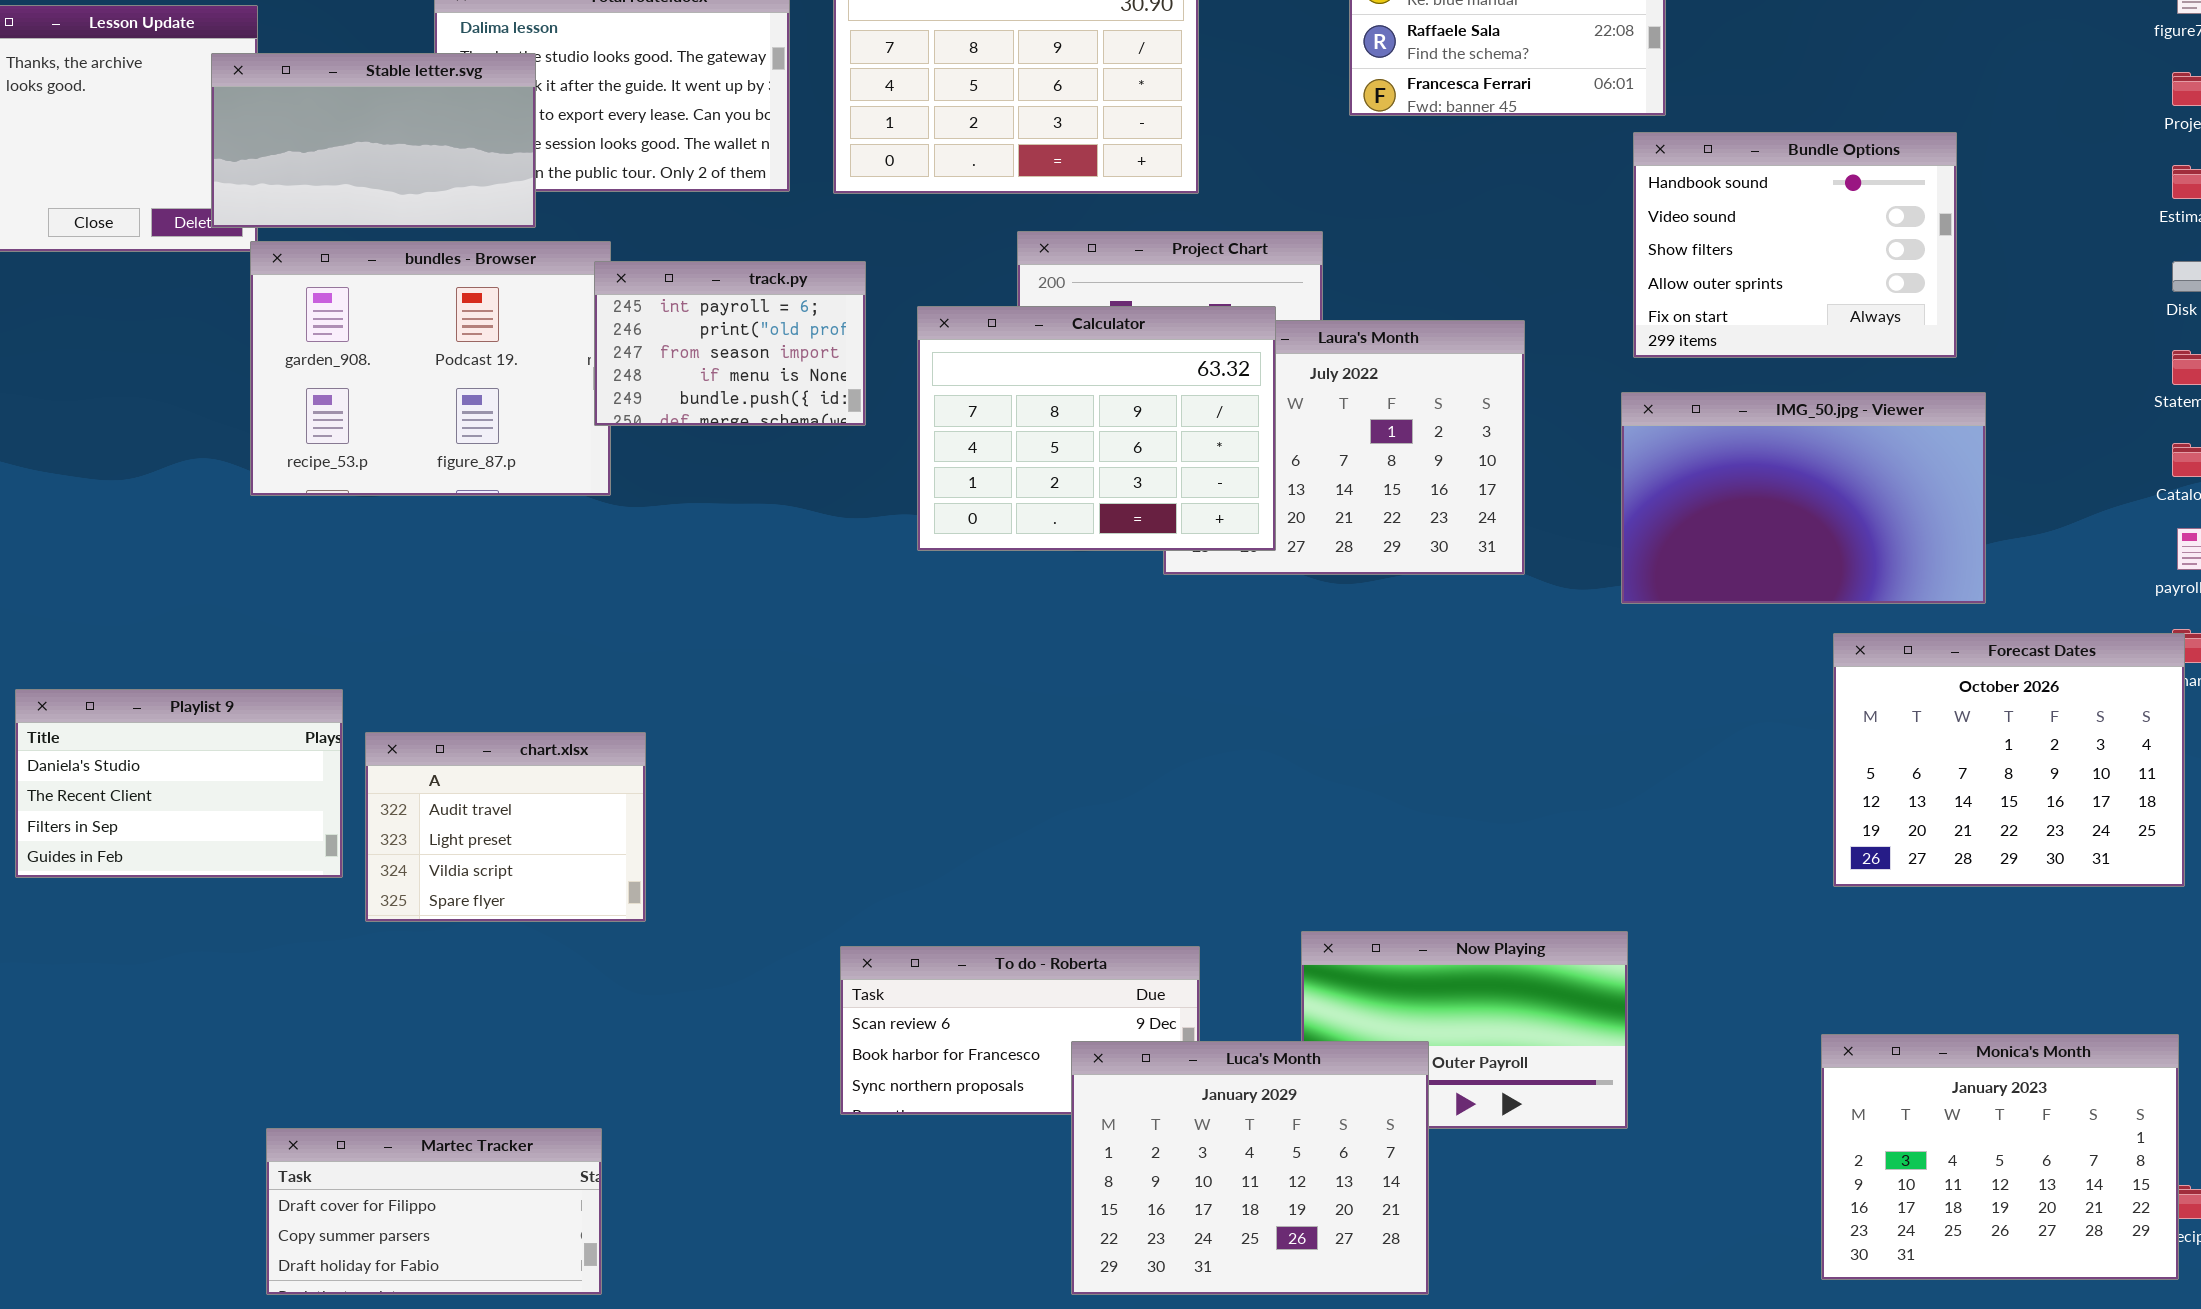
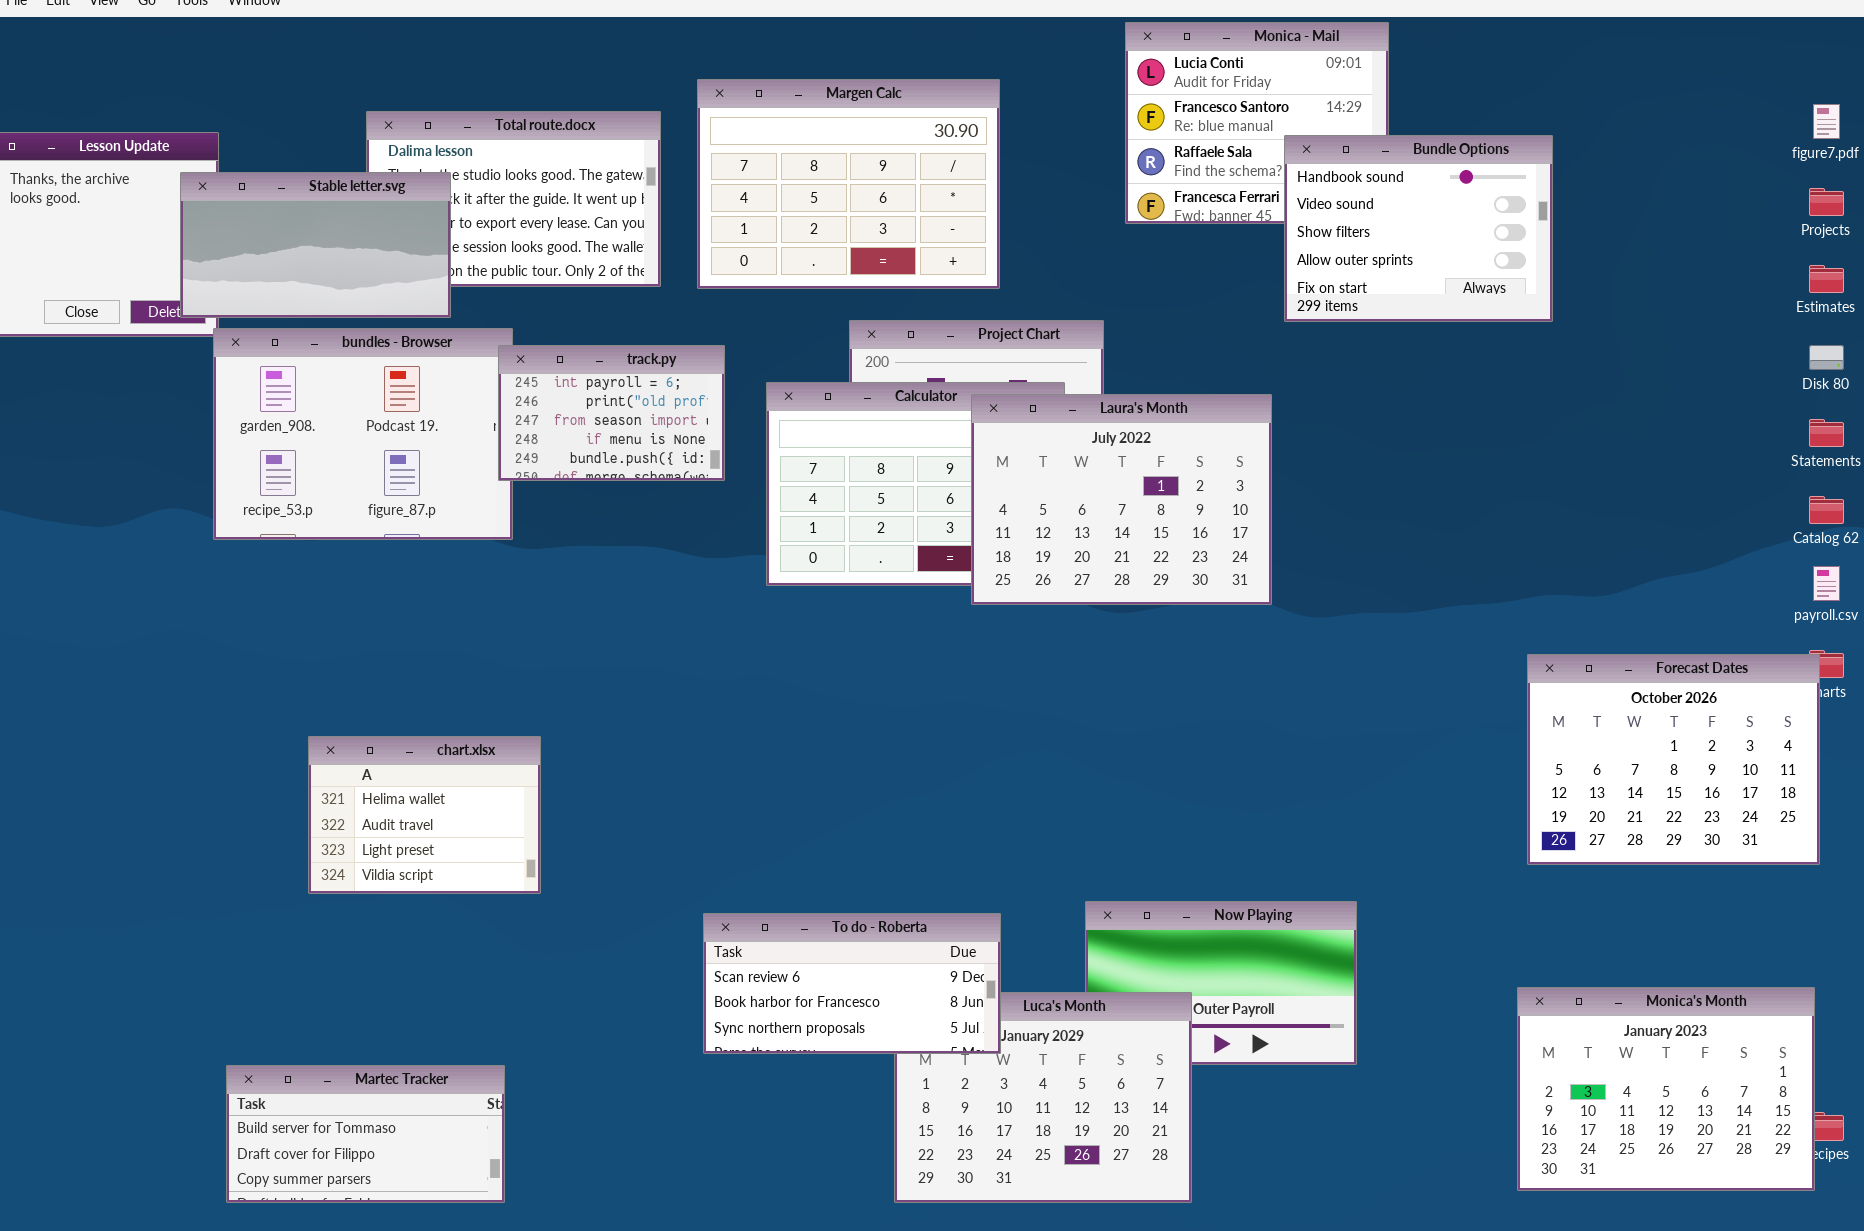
Bundle Options: [1633,132,1957,358] -> [1284,135,1553,322], moved
Laura's Month: [1163,320,1525,575] -> [971,394,1272,605], raised
IMG_50.jpg - Viewer: [1621,392,1986,604] -> none, closed
Playlist 9: [15,689,343,878] -> none, closed
chart.xlsx: [365,732,646,922] -> [308,736,541,894], scrolled up 1 row
To do - Roberta: [840,946,1200,1115] -> [703,913,1001,1054], raised
Martec Tracker: [266,1128,602,1295] -> [226,1065,505,1203], scrolled up 1 row

